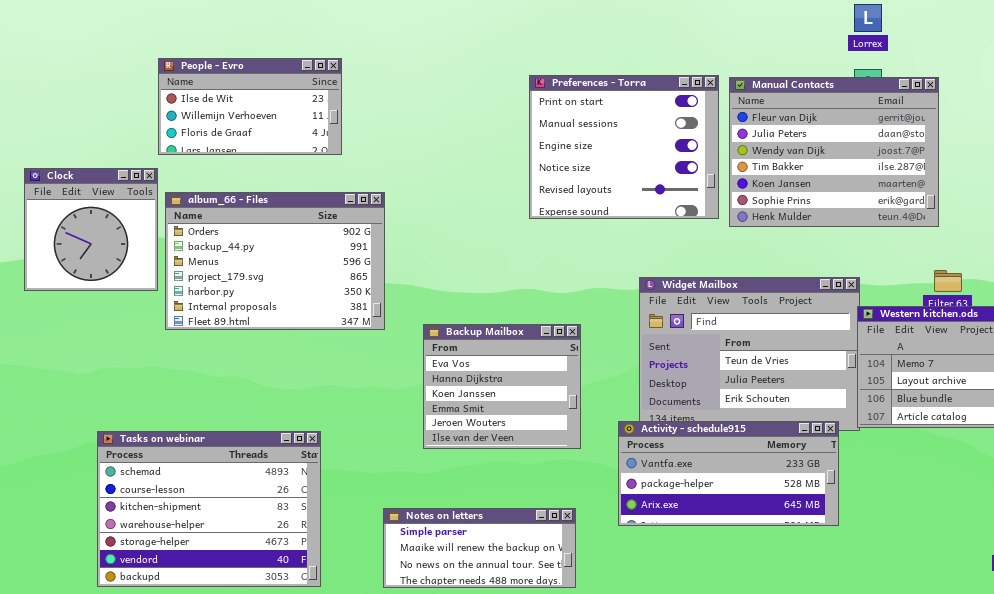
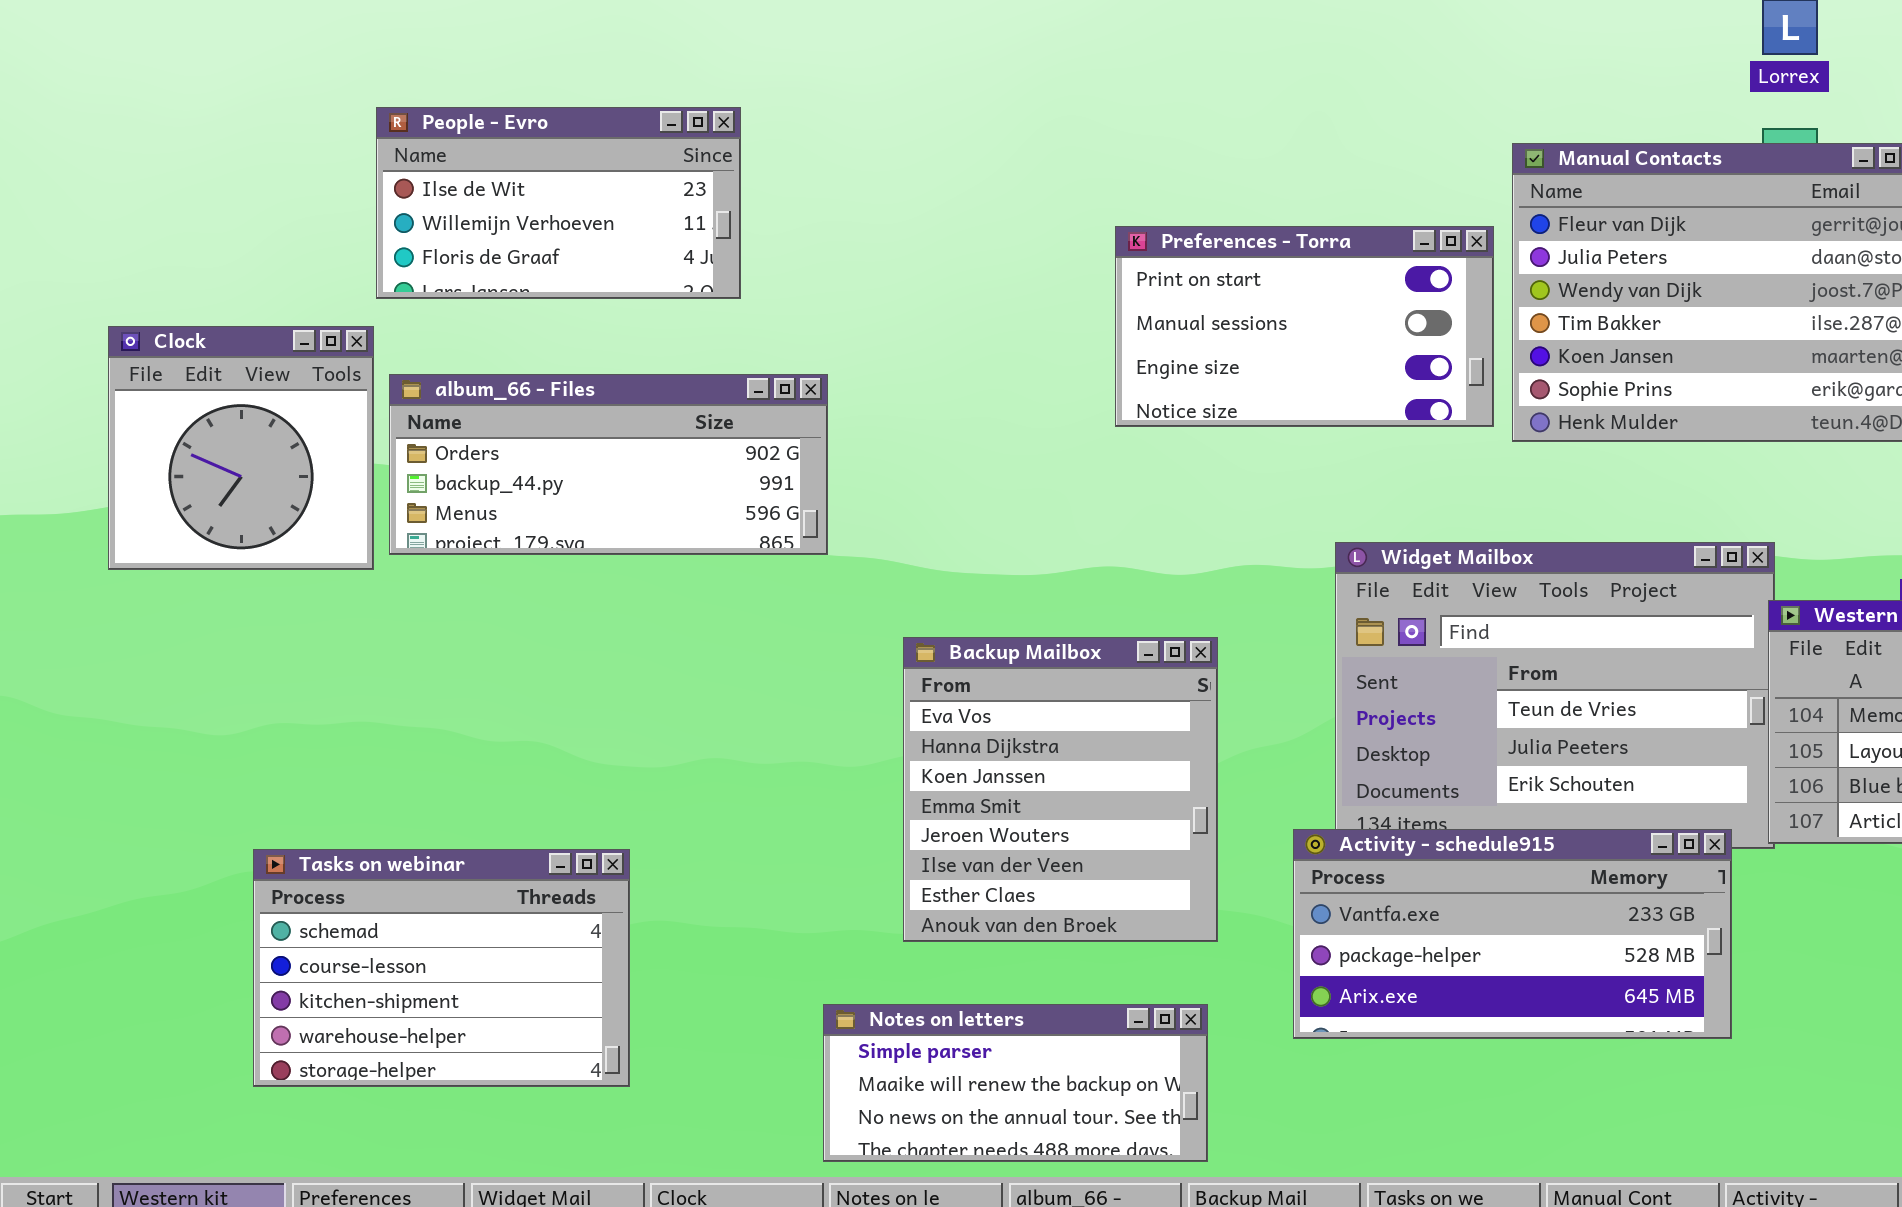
Preferences - Torra: [529,75,719,219] -> [1115,226,1494,427], resized
album_66 - Files: [165,192,385,330] -> [389,374,828,555], resized
Backup Mailbox: [423,324,581,449] -> [903,637,1218,942], resized
Tasks on webinar: [97,431,321,587] -> [253,849,630,1087], resized

